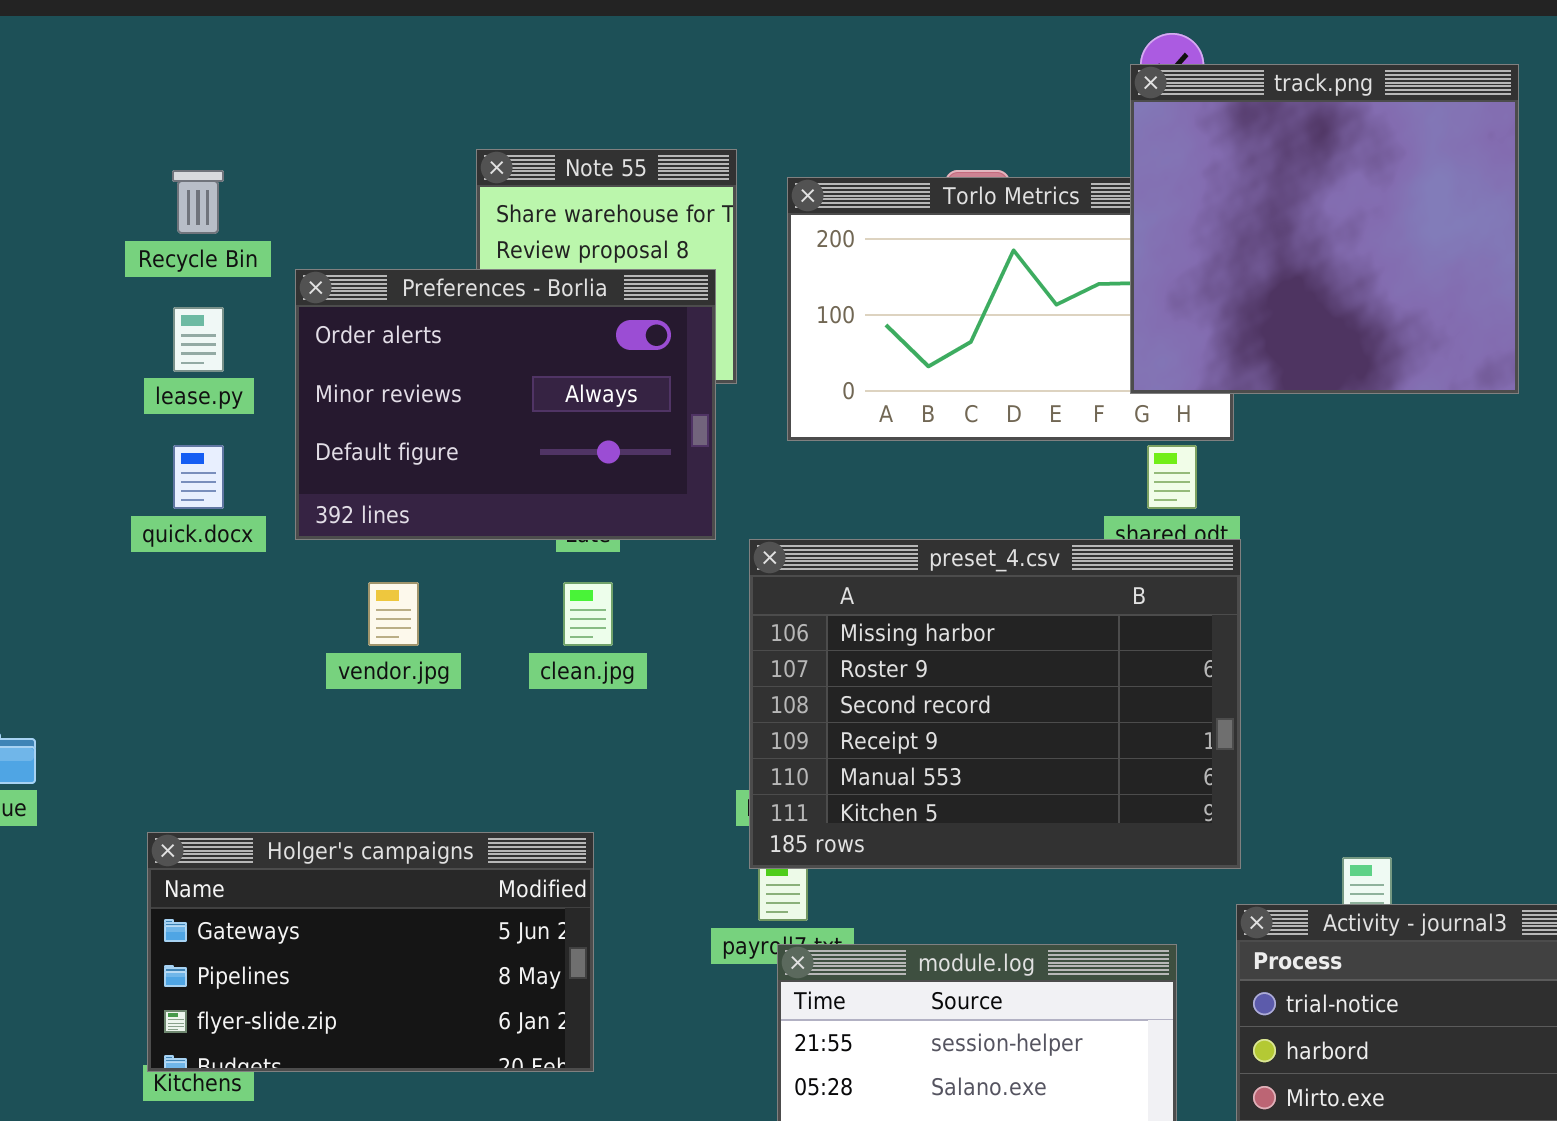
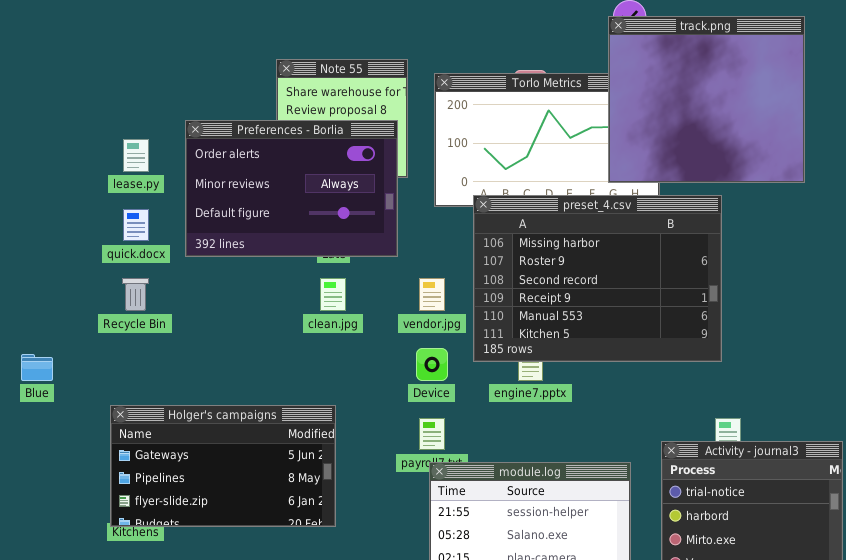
Recycle Bin: [172,170,224,234] -> [122,278,149,311], moved
preset_4.csv: [749,539,1241,869] -> [473,195,722,362], moved
vendor.jpg: [368,582,419,646] -> [419,278,445,311], moved

